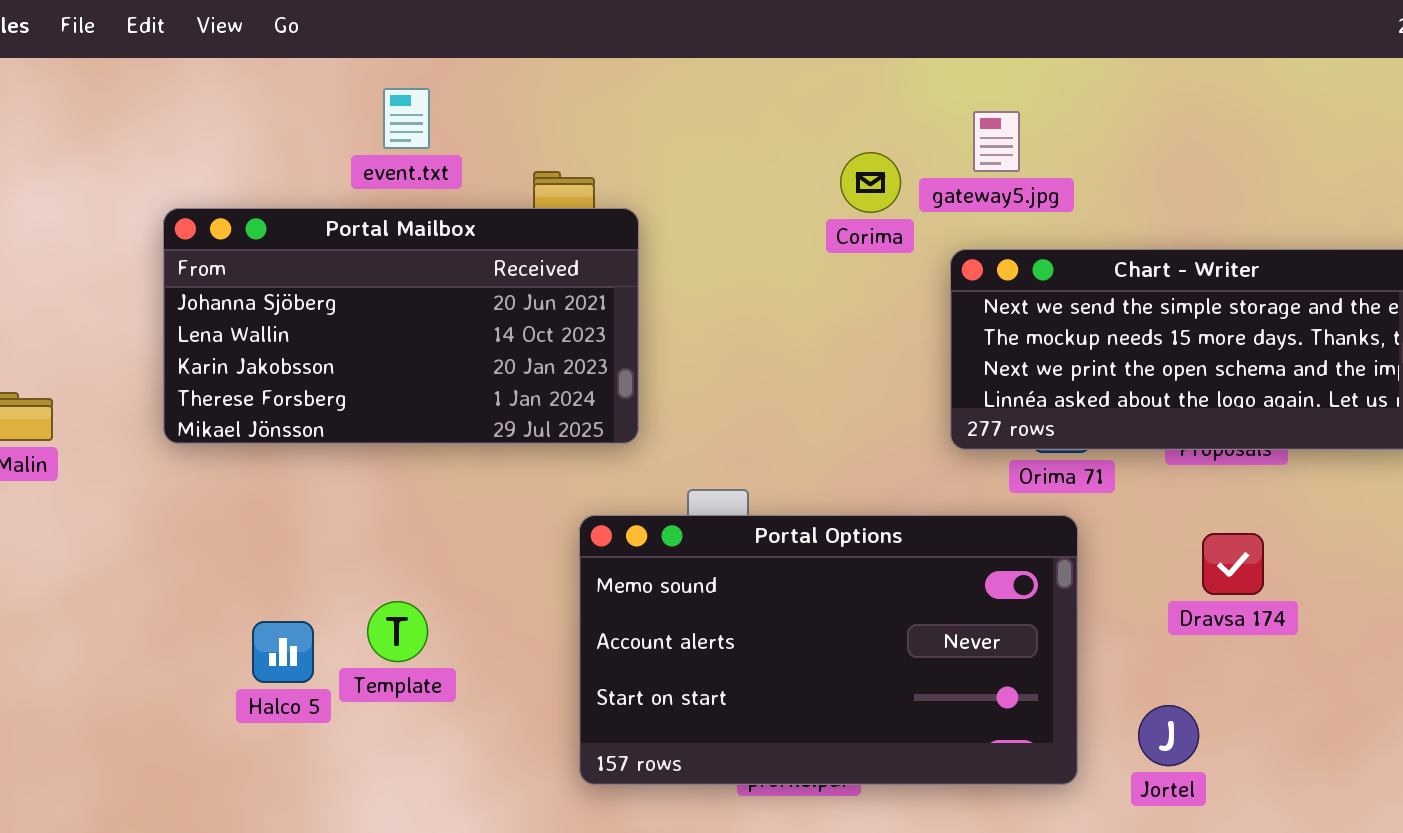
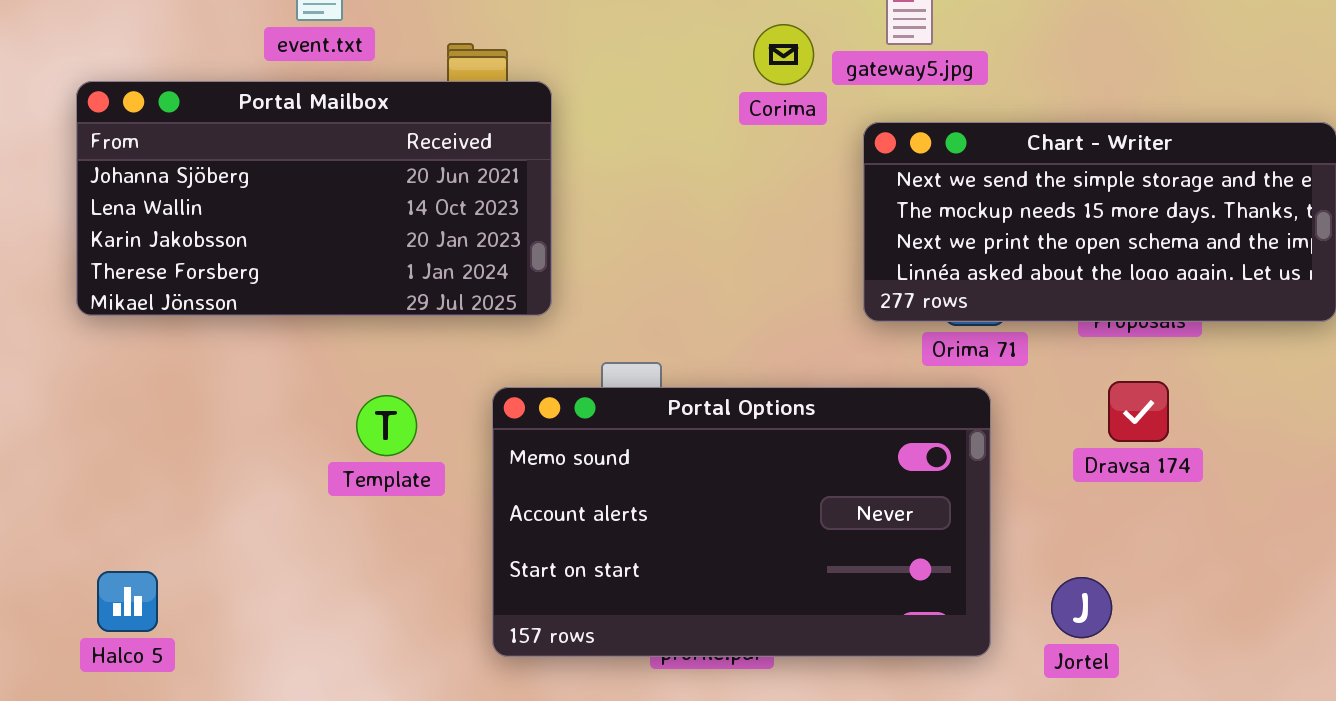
Dravsa 174: [1202,533,1264,595] -> [1108,381,1169,442], moved
Template: [367,601,428,662] -> [356,395,417,456], moved
Halco 5: [252,621,314,683] -> [97,571,158,632], moved

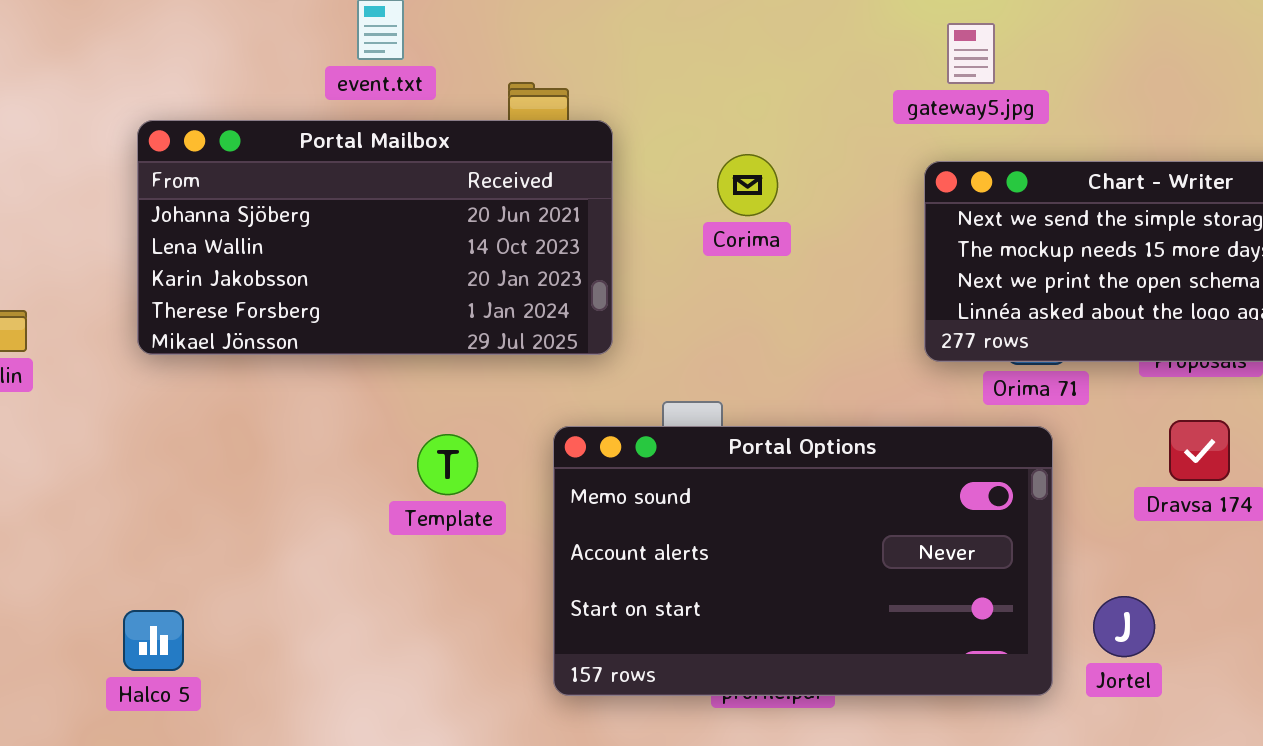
Corima: [753,24,814,85] -> [717,154,778,216], moved
Halco 5: [97,571,158,632] -> [123,610,184,671], moved
Jortel: [1051,577,1112,638] -> [1093,596,1155,657], moved

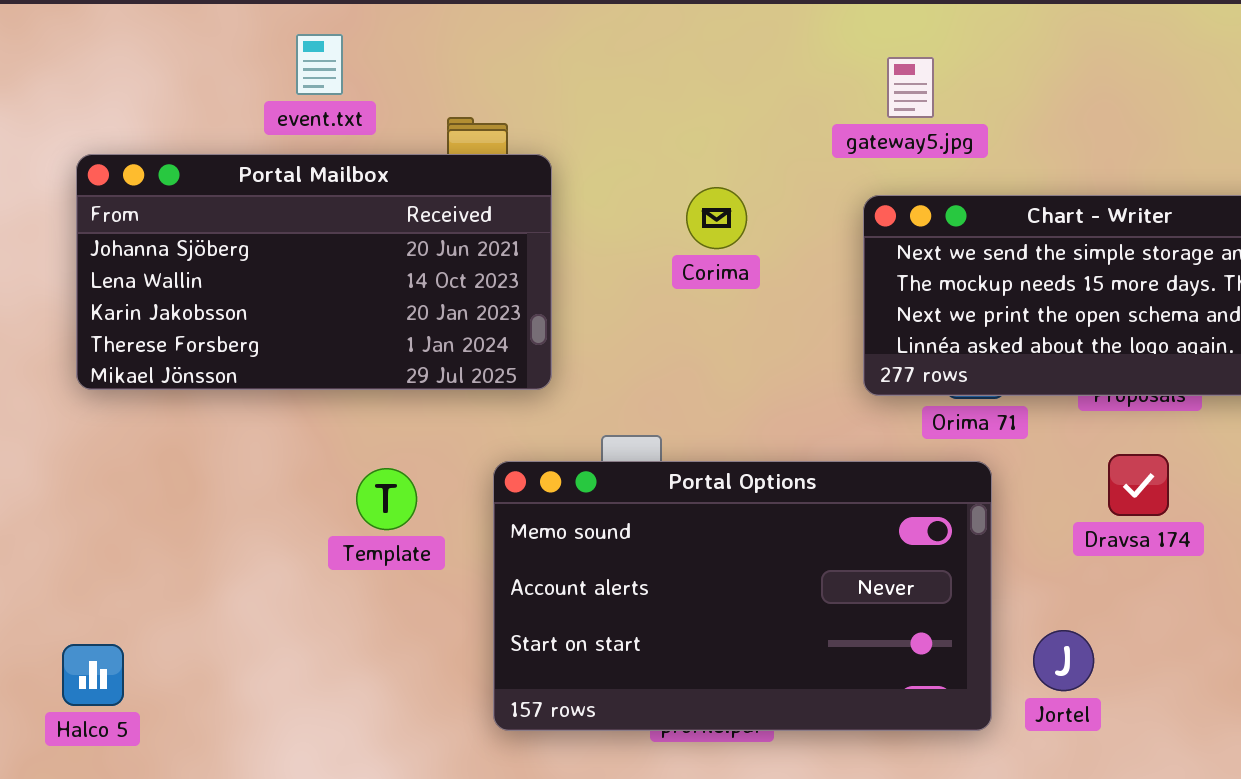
Corima: [717,154,778,216] -> [686,187,747,249], moved

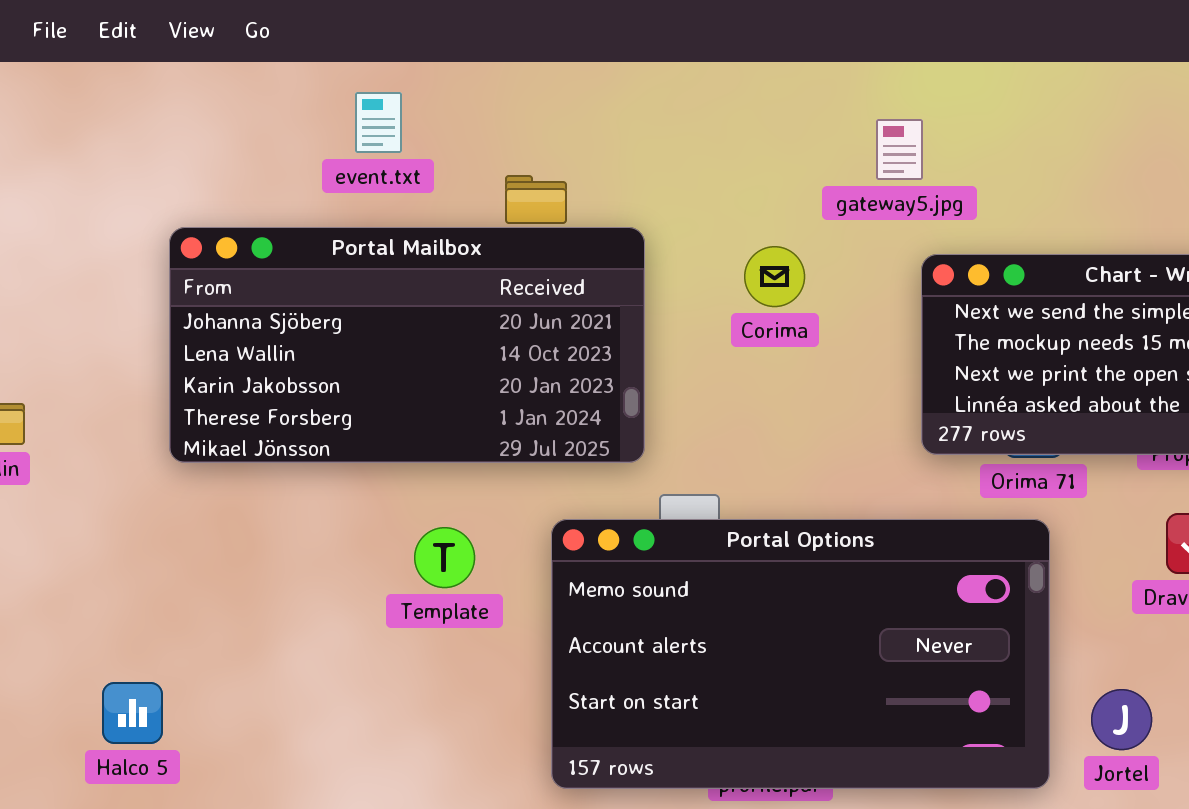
gateway5.jpg: [887,57,934,118] -> [876,119,923,180], moved
Portal Mailbox: [76,154,552,390] -> [169,227,645,463], moved
Halco 5: [62,644,124,706] -> [102,682,163,744], moved

